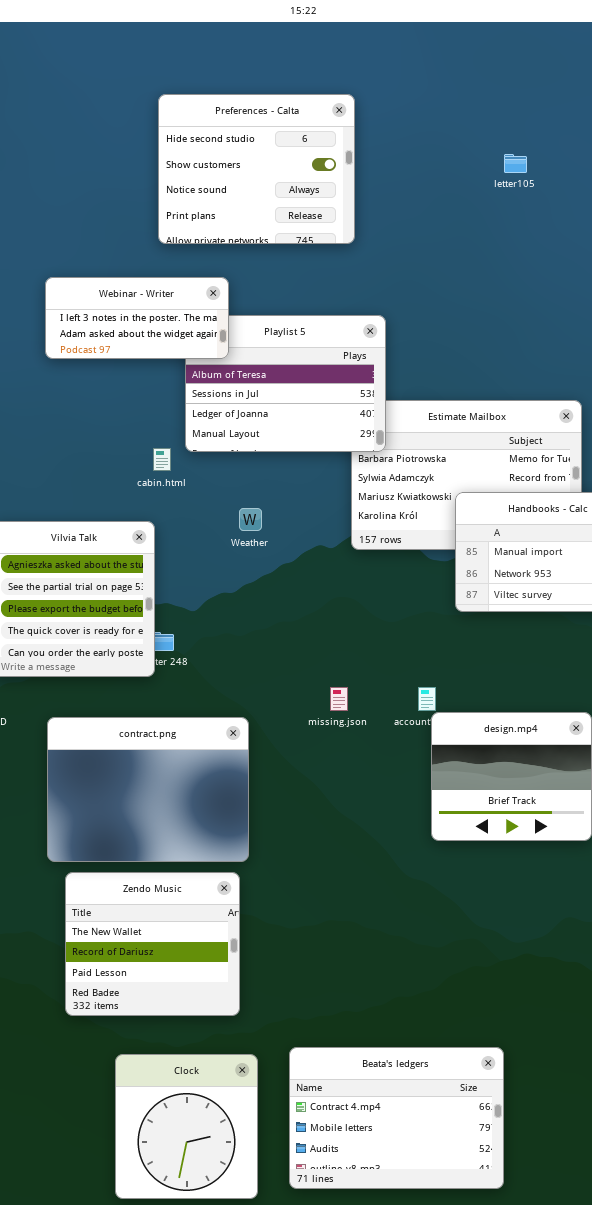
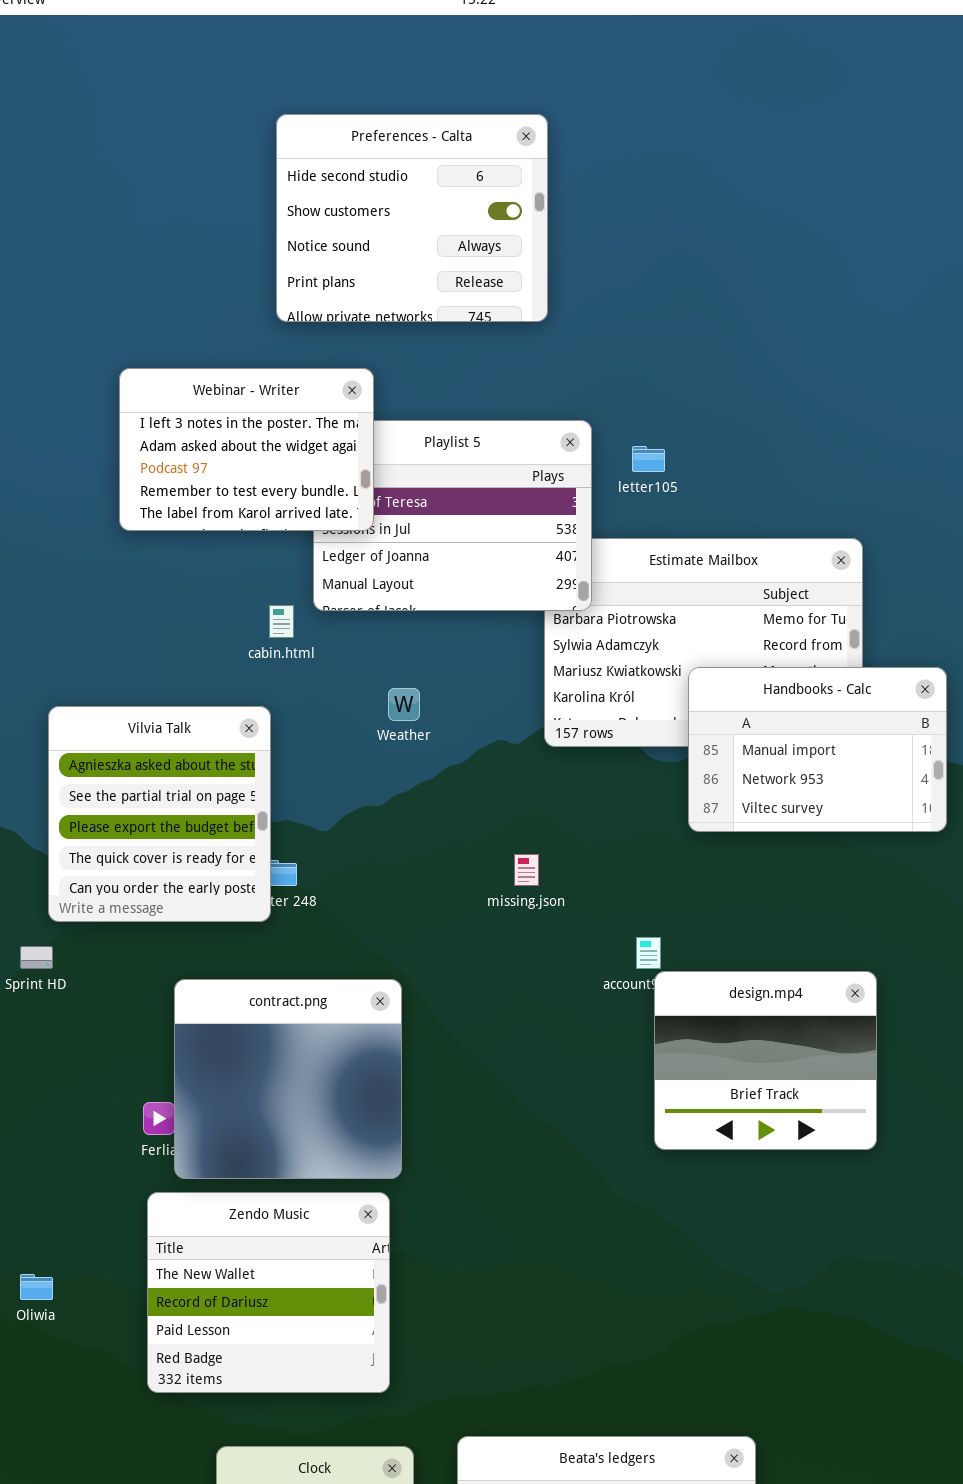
letter105: [504,154,527,173] -> [632,446,665,472], moved
Webinar - Writer: [45,277,229,359] -> [119,368,374,531], resized
missing.json: [330,687,348,711] -> [514,854,539,886], moved
contract.png: [47,717,249,862] -> [174,979,402,1179], resized

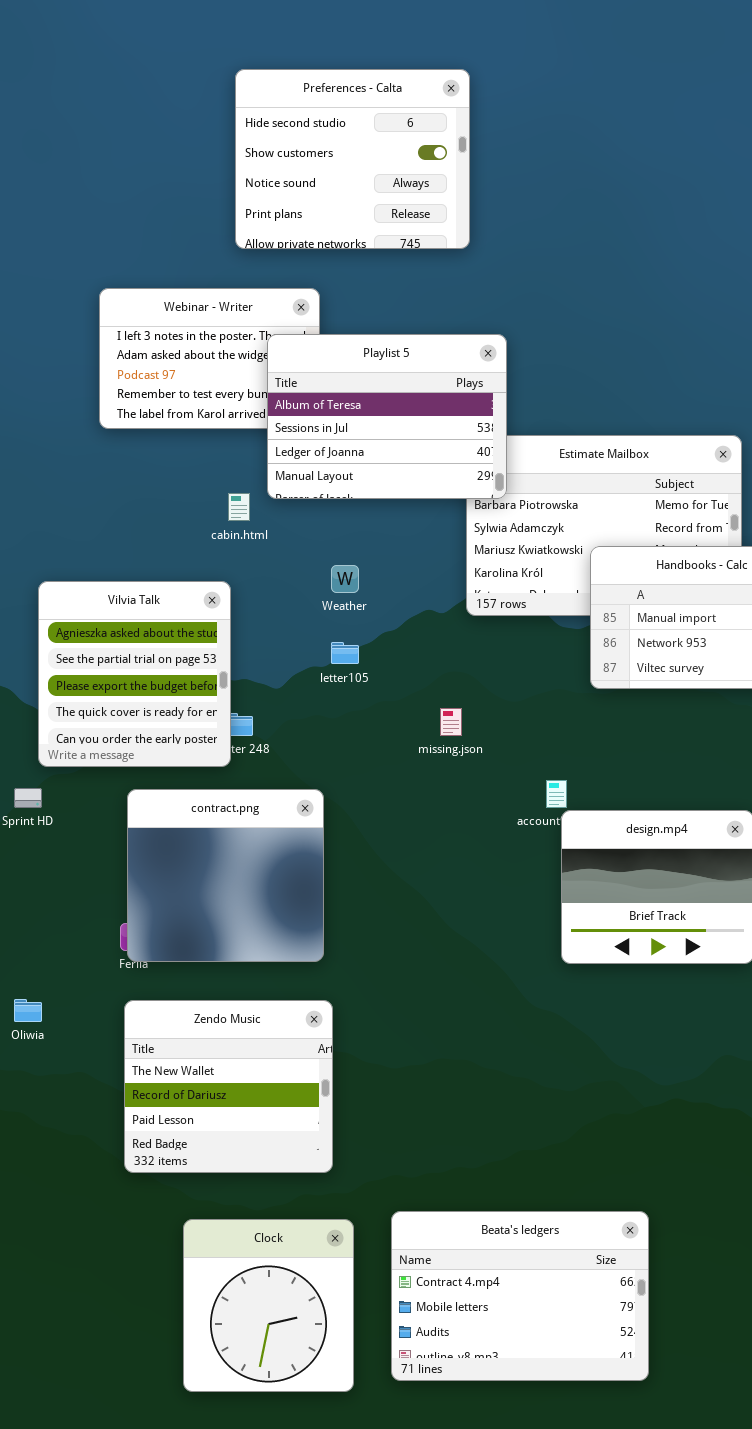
Playlist 5: [313,420,592,611] -> [267,334,507,499], raised
letter105: [632,446,665,472] -> [331,642,359,664], moved
contract.png: [174,979,402,1179] -> [127,789,324,962], moved
Oliwia: [20,1274,53,1300] -> [14,999,42,1022], moved

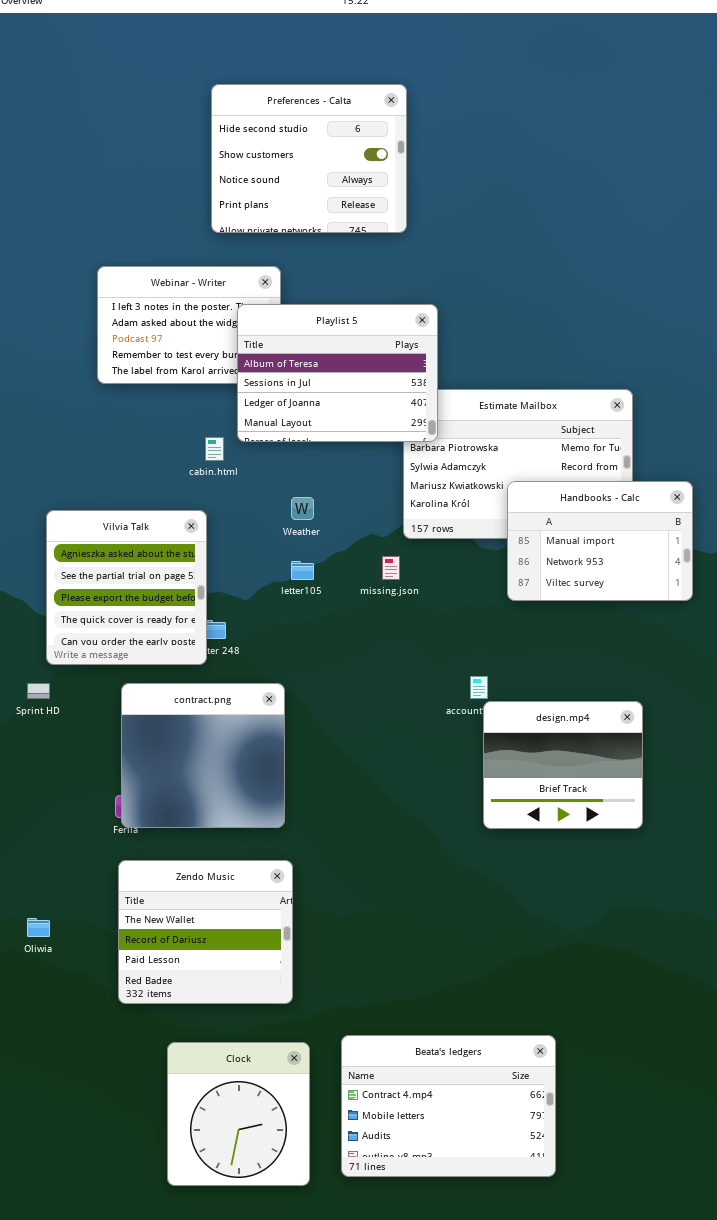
missing.json: [440,708,462,736] -> [382,556,400,580], moved
Oliwia: [14,999,42,1022] -> [27,918,50,937], moved

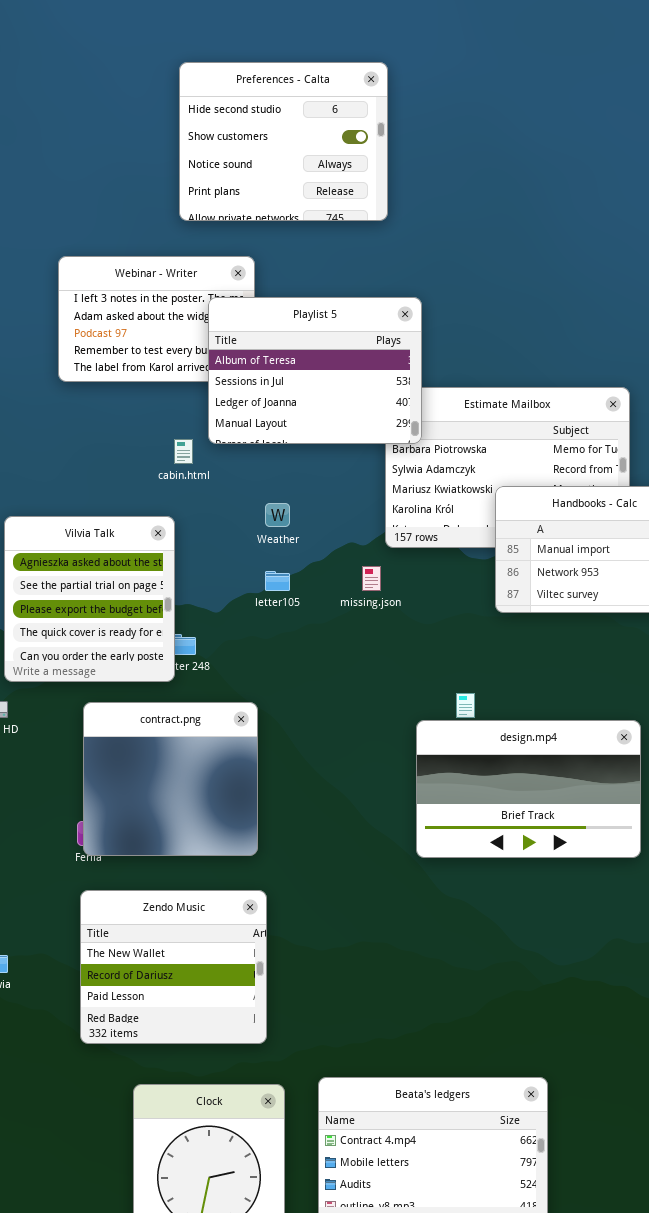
design.mp4: [483,701,643,829] -> [416,720,641,858], resized

